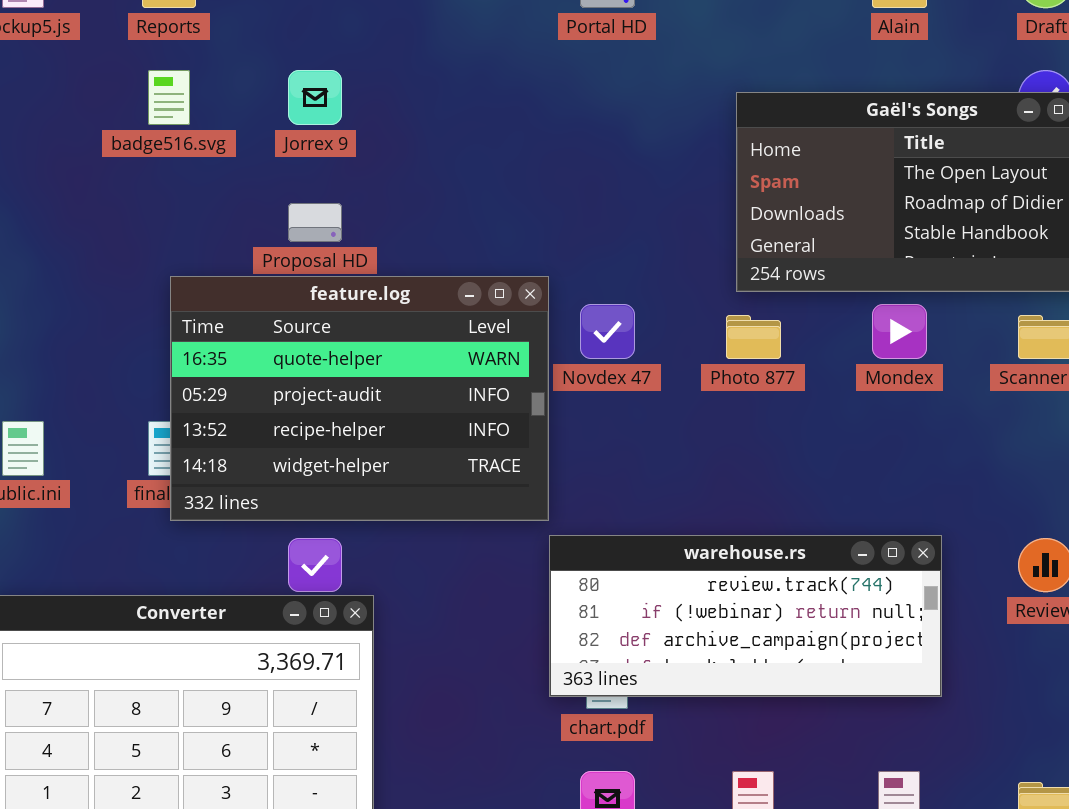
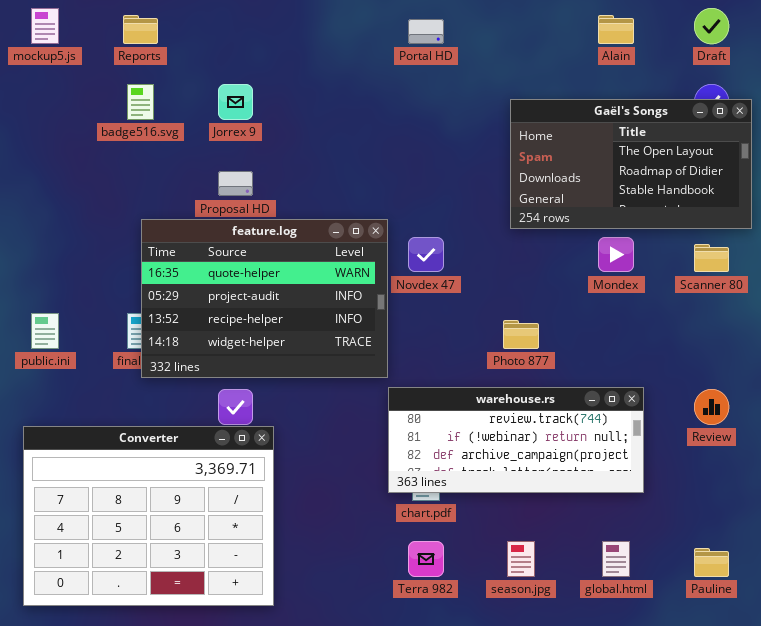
Photo 877: [726,315,781,359] -> [503,320,539,349], moved

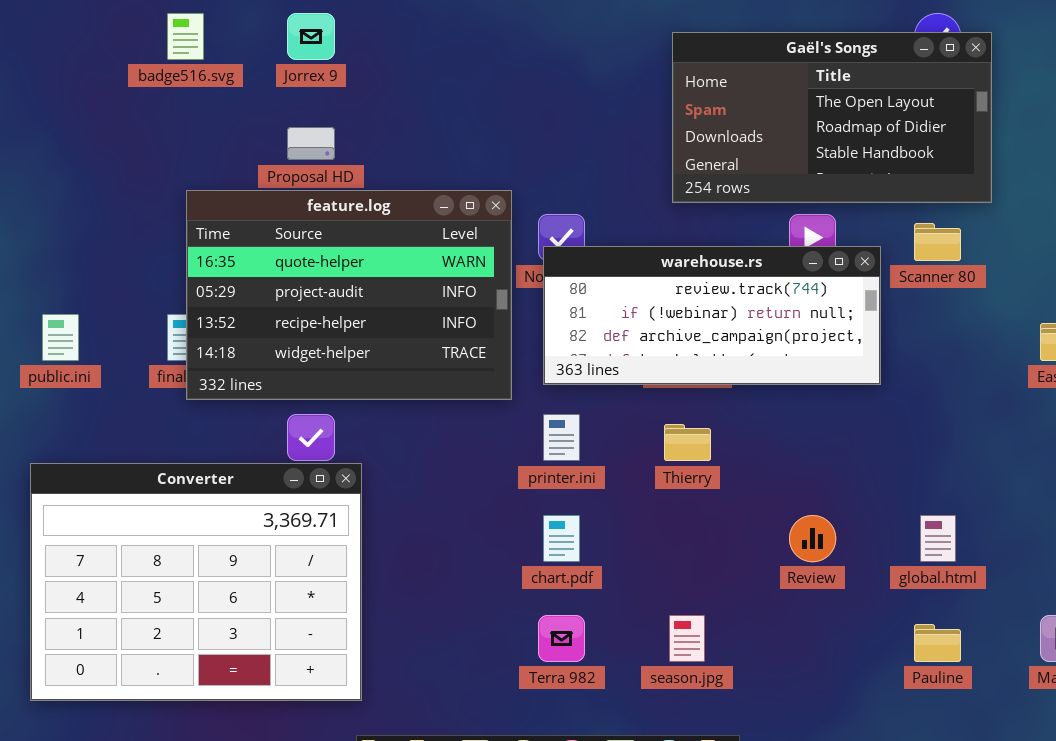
warehouse.rs: [388,387,644,493] -> [543,246,881,385], moved
Review: [694,389,729,425] -> [789,515,836,562], moved
global.html: [602,541,630,577] -> [920,515,956,562], moved

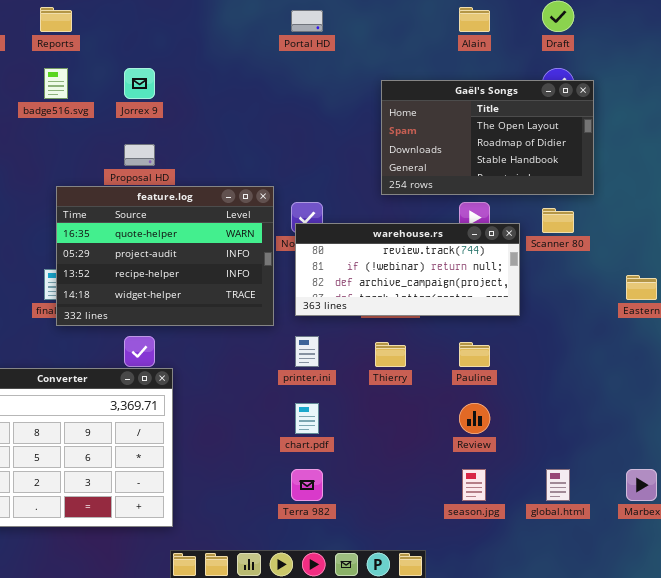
global.html: [920,515,956,562] -> [546,469,570,501], moved
season.jpg: [669,615,705,662] -> [462,469,486,501], moved
Pauline: [914,624,961,662] -> [459,342,490,367], moved

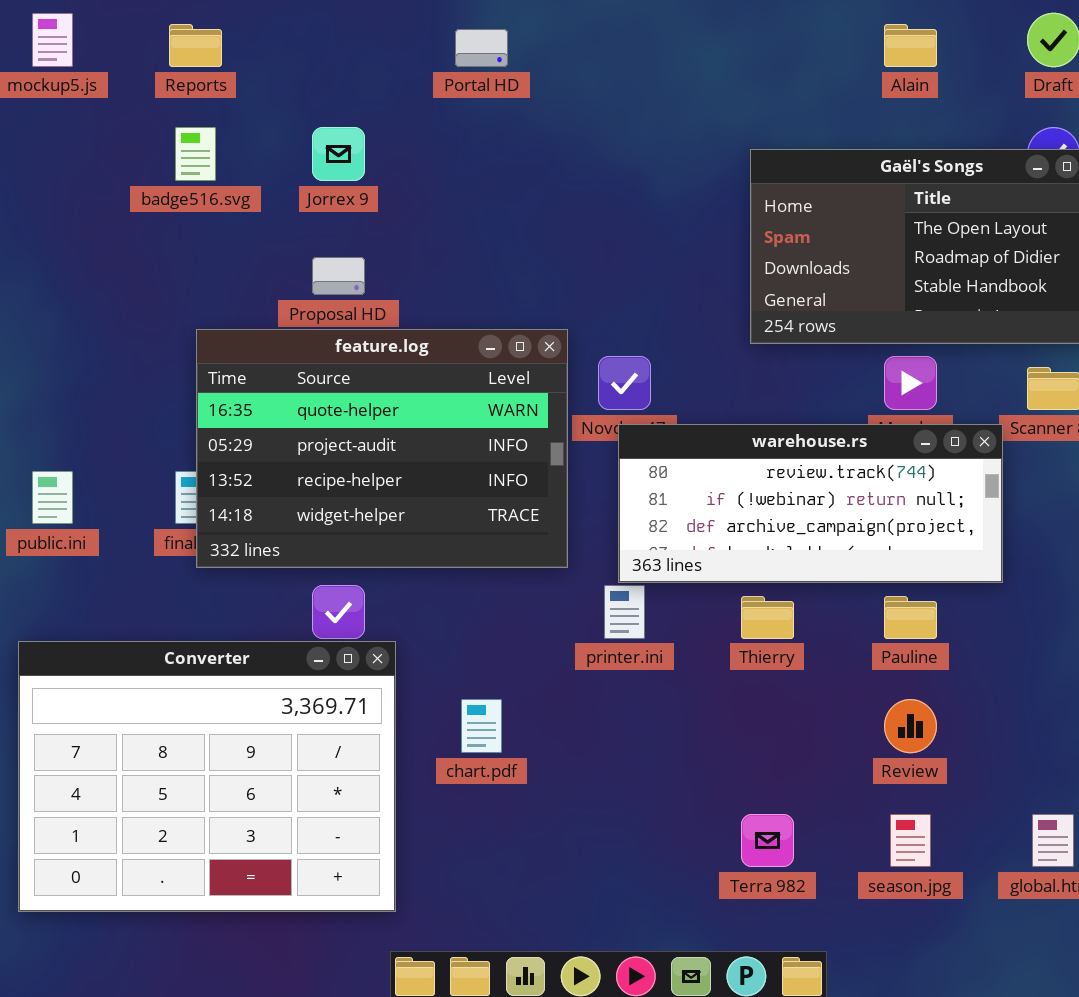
Portal HD: [291,10,323,32] -> [455,29,508,67], moved
warehouse.rs: [295,223,520,316] -> [618,424,1003,583], moved
chart.pdf: [295,403,319,434] -> [461,699,502,753], moved
Terra 982: [291,469,323,501] -> [741,814,794,867], moved

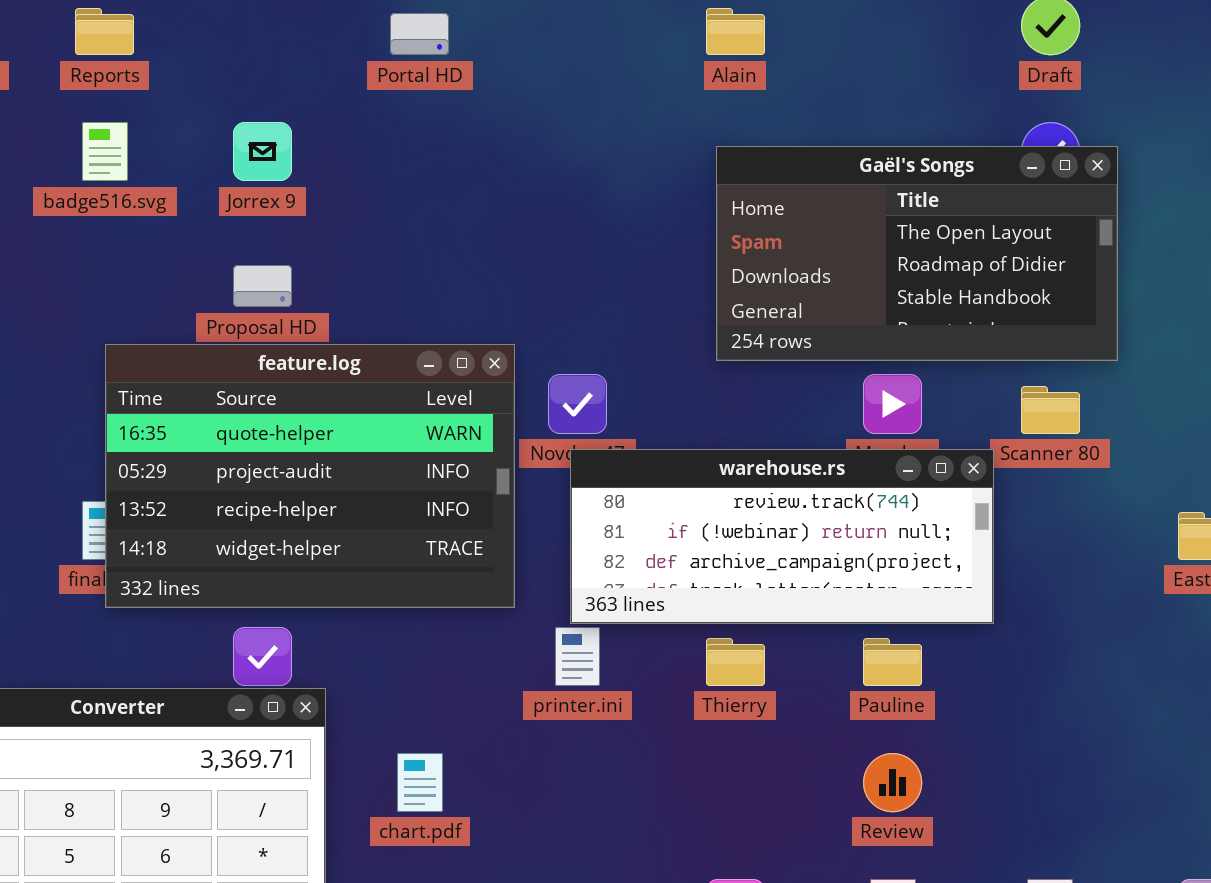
Alain: [884,24,937,67] -> [706,8,765,55], moved

